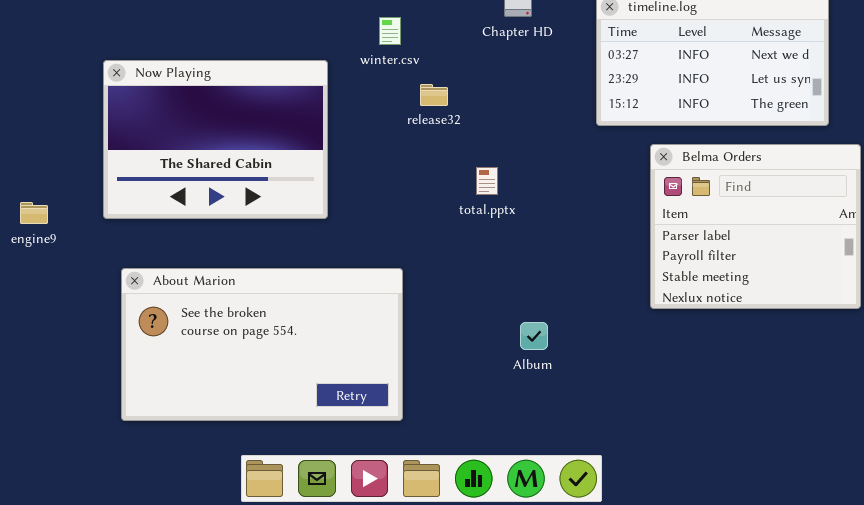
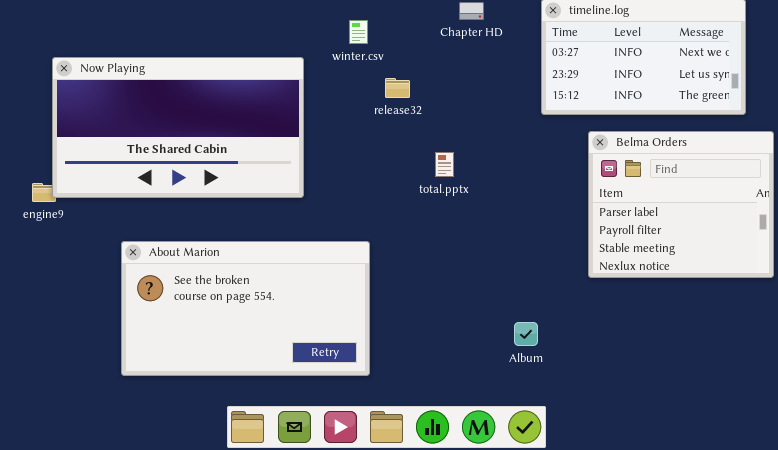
Now Playing: [103,60,328,219] -> [52,57,304,198], resized
Album: [520,322,548,350] -> [514,322,538,346], moved

